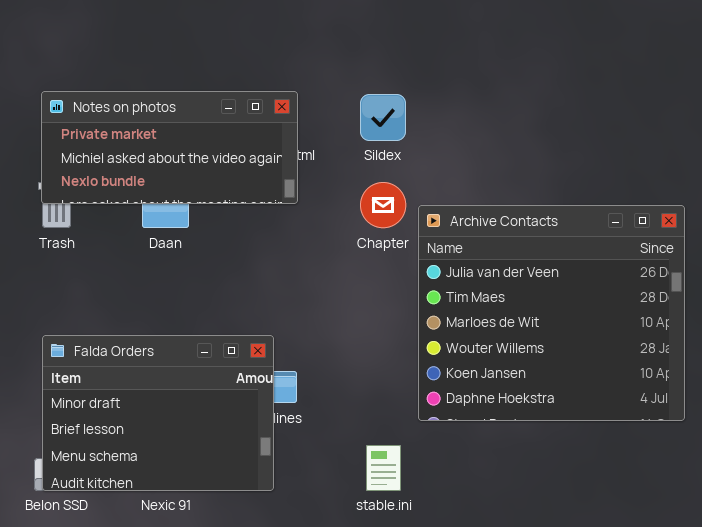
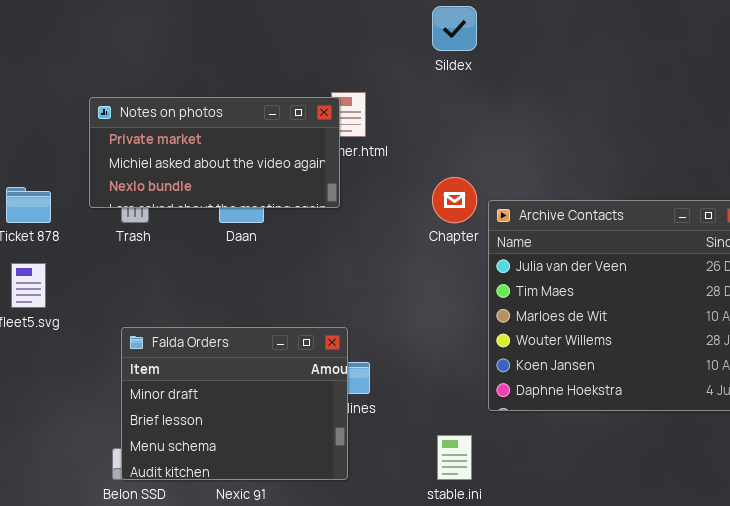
Notes on photos: [41,91,298,204] -> [89,97,340,208], moved
Sildex: [360,94,406,141] -> [432,6,477,51], moved

